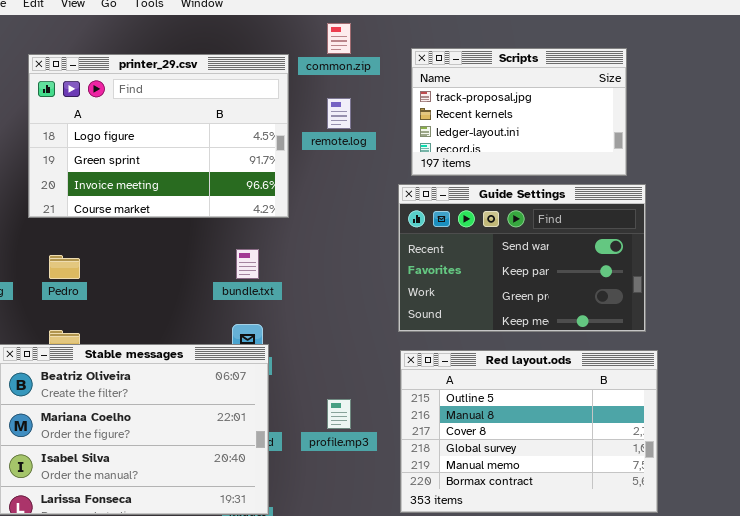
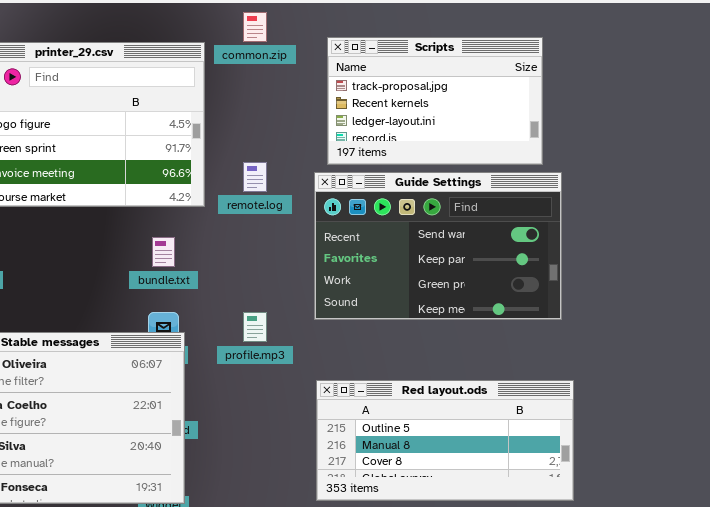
remote.log: [327,98,351,129] -> [243,162,267,192], moved
Red layout.ods: [400,350,658,513] -> [316,380,574,501], resized
profile.mp3: [327,399,351,429] -> [243,312,267,342], moved

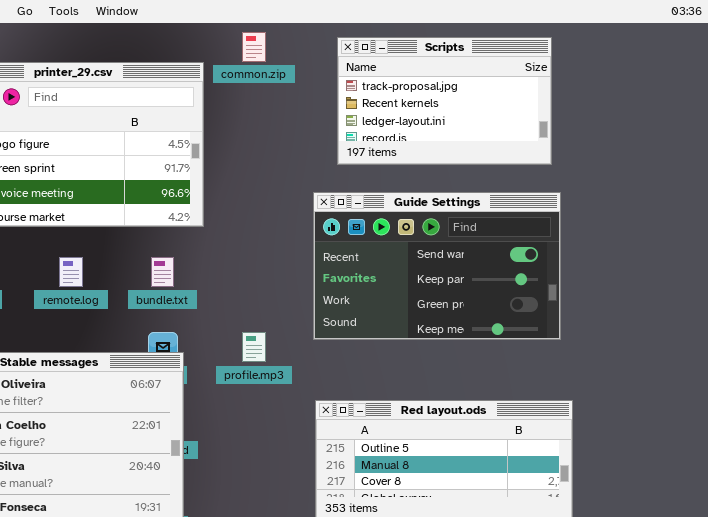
Scripts: [327,37,543,165] -> [337,37,552,165], moved
remote.log: [243,162,267,192] -> [59,257,83,287], moved

